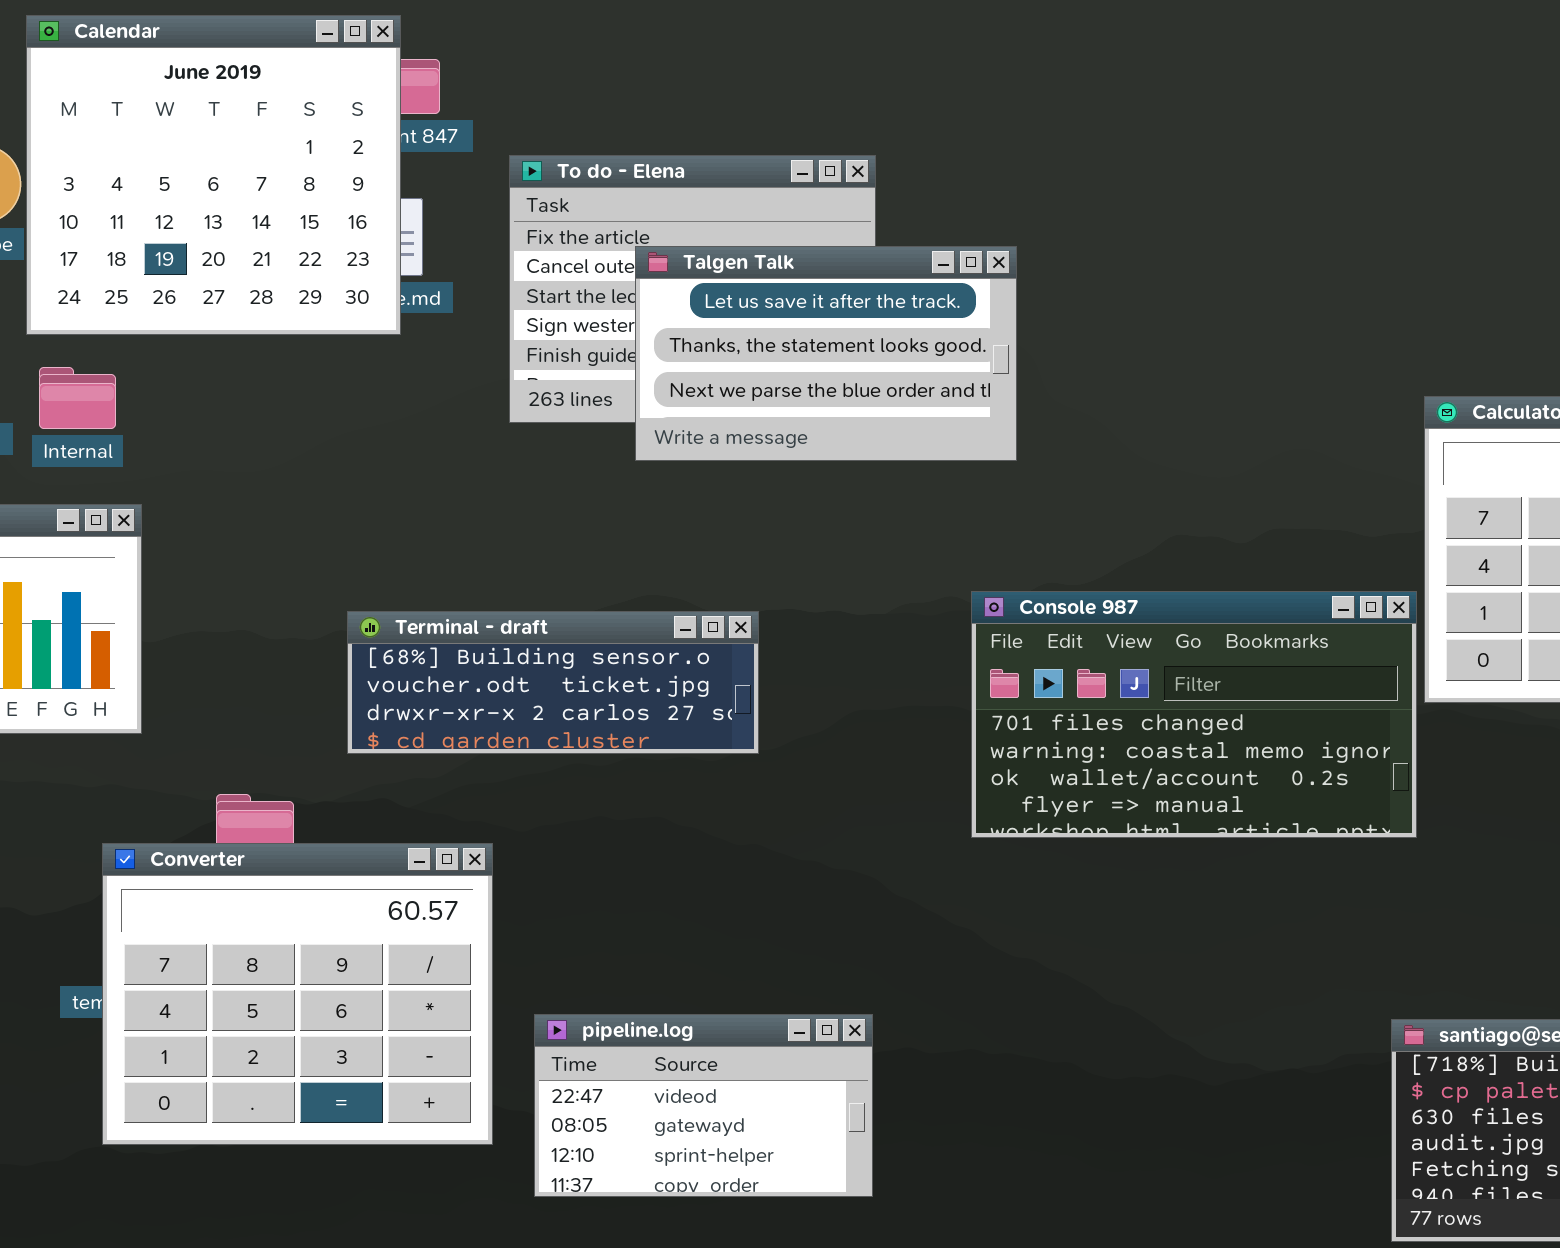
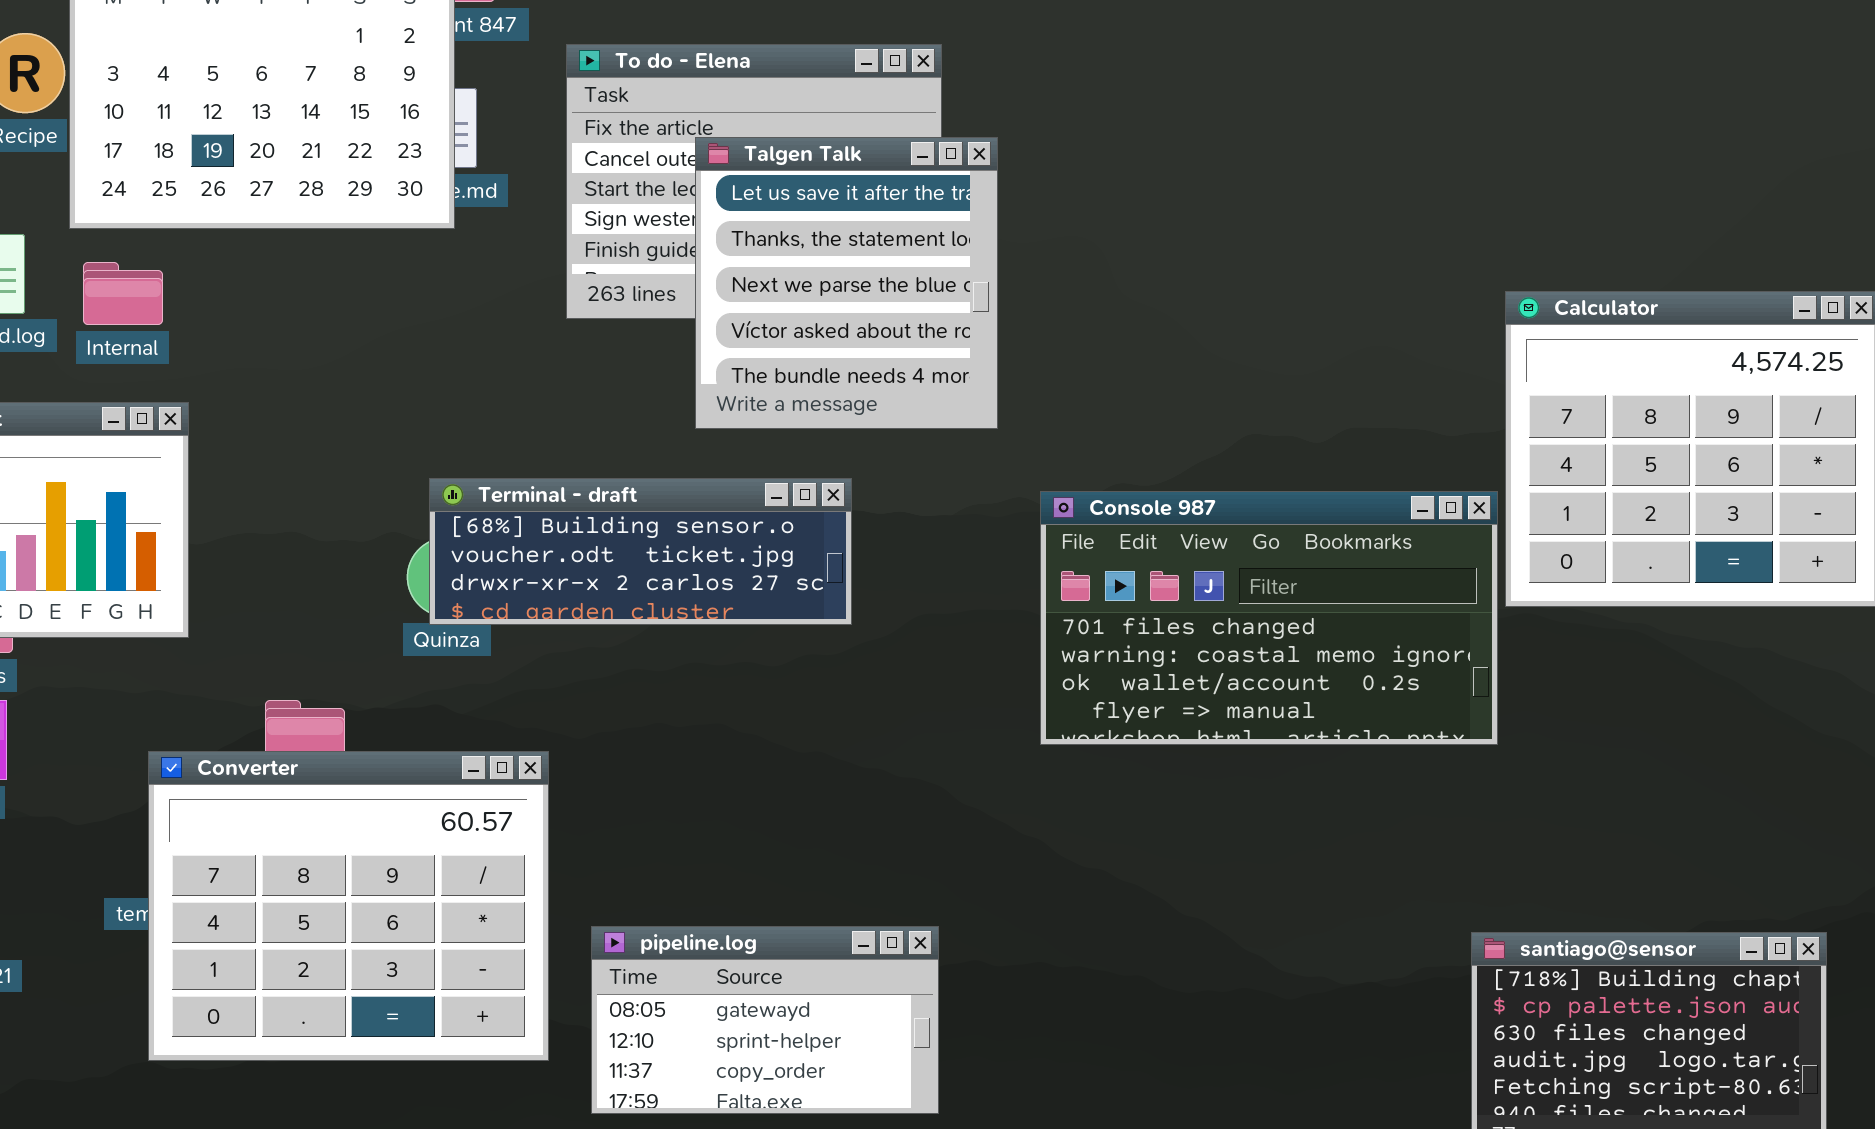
Talgen Talk: [635,246,1017,461] -> [695,137,998,429], resized
Terminal - draft: [347,611,759,754] -> [429,478,852,625], moved
pipeline.log: [534,1014,873,1197] -> [591,926,939,1114], scrolled down 1 row

